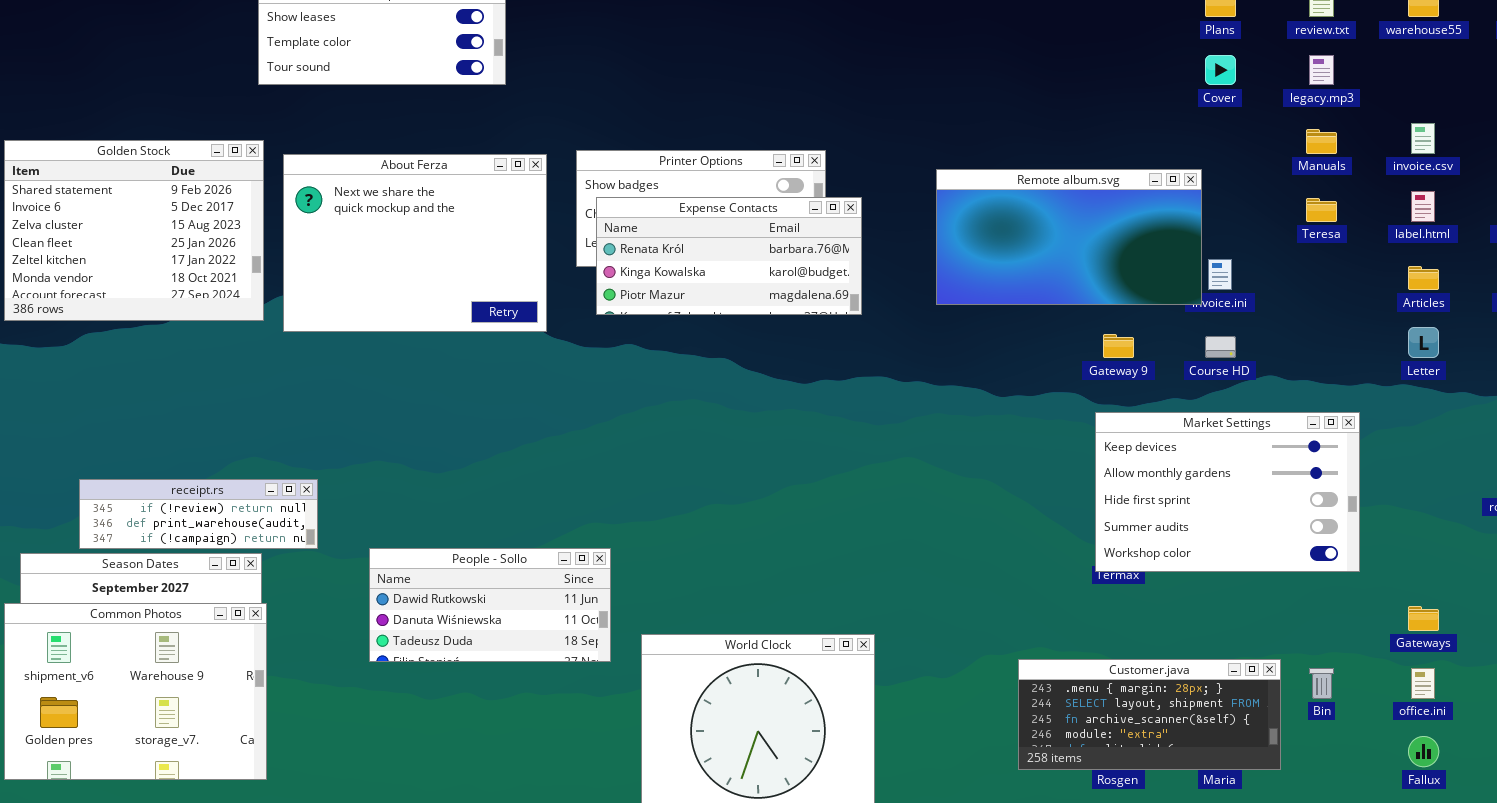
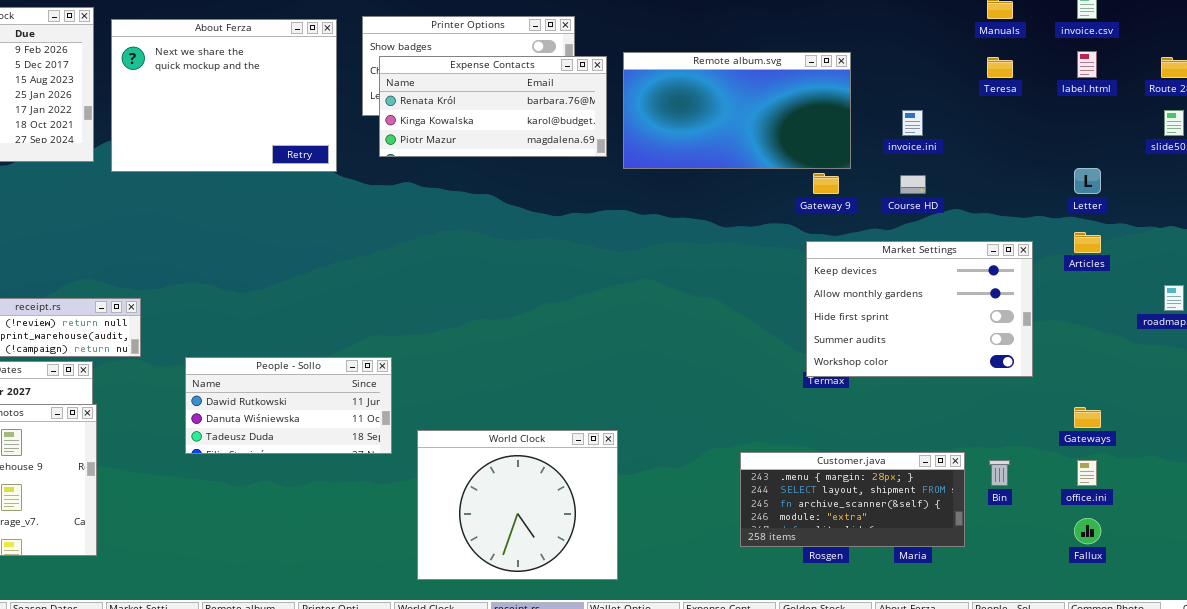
Remote album.svg: [936,169,1202,305] -> [623,52,851,169], moved
Articles: [1408,266,1439,290] -> [1074,232,1101,253], moved

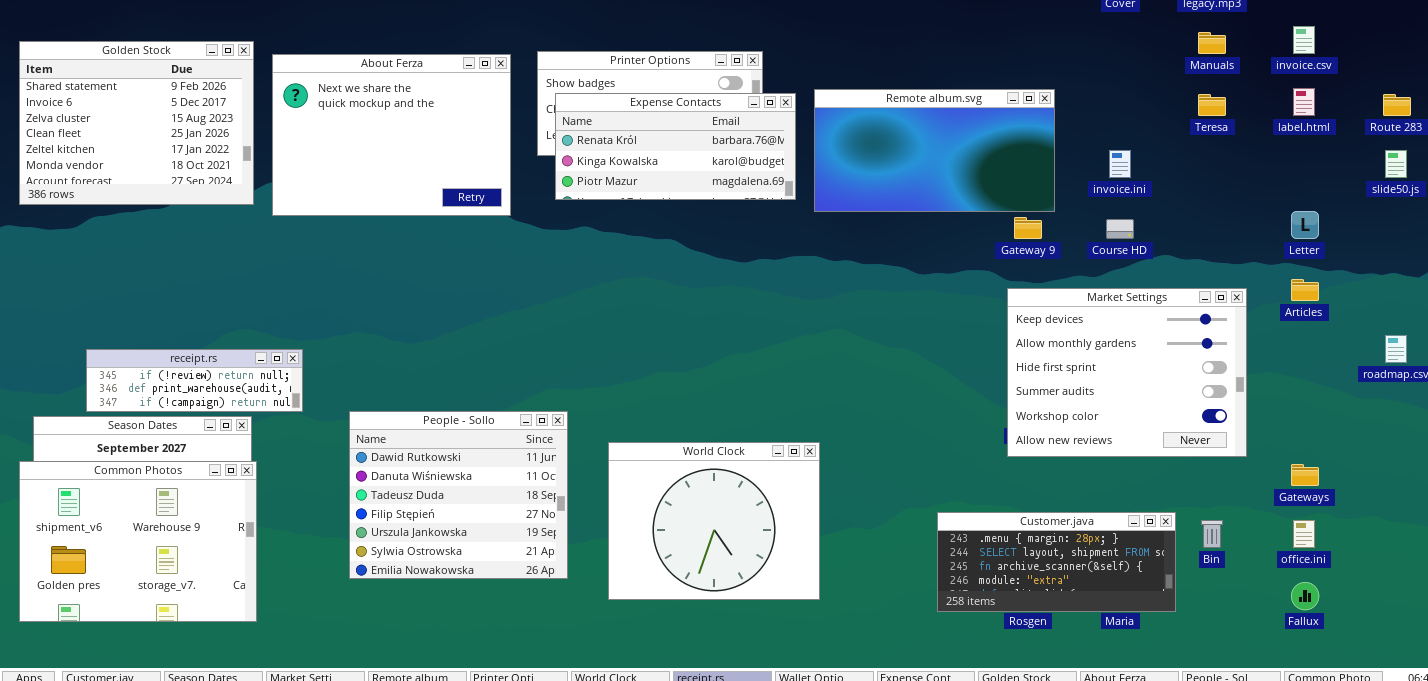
Market Settings: [806,241,1033,377] -> [1007,288,1247,457], resized
People - Sollo: [185,357,392,454] -> [349,411,568,579], resized
World Clock: [417,430,618,580] -> [608,442,820,600], moved

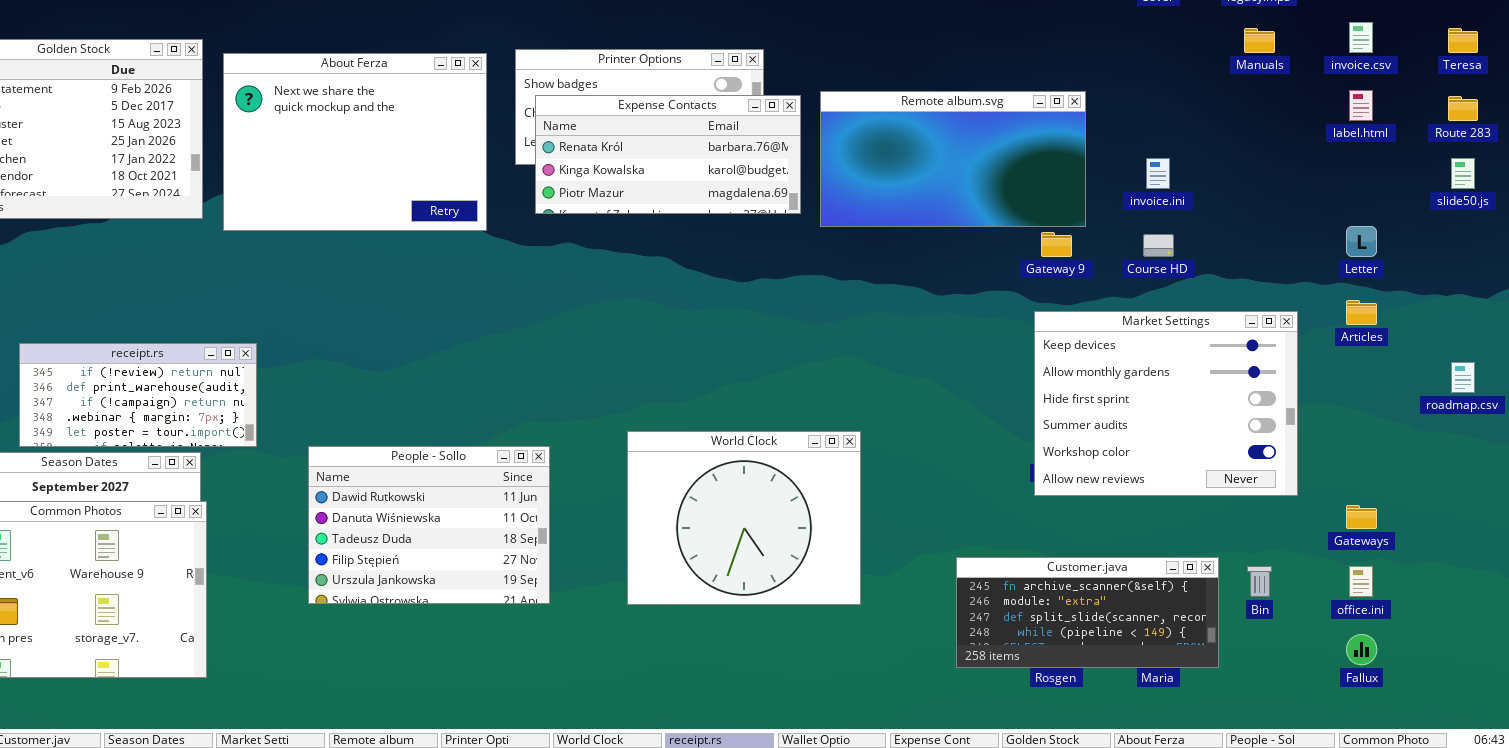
Teresa: [1198,94,1226,116] -> [1448,28,1478,53], moved
receipt.rs: [86,349,303,412] -> [19,343,257,447], resized
People - Sollo: [349,411,568,579] -> [308,446,550,604], resized
World Clock: [608,442,820,600] -> [627,431,861,605], moved
Customer.java: [937,512,1176,612] -> [956,557,1219,668], scrolled down 2 rows

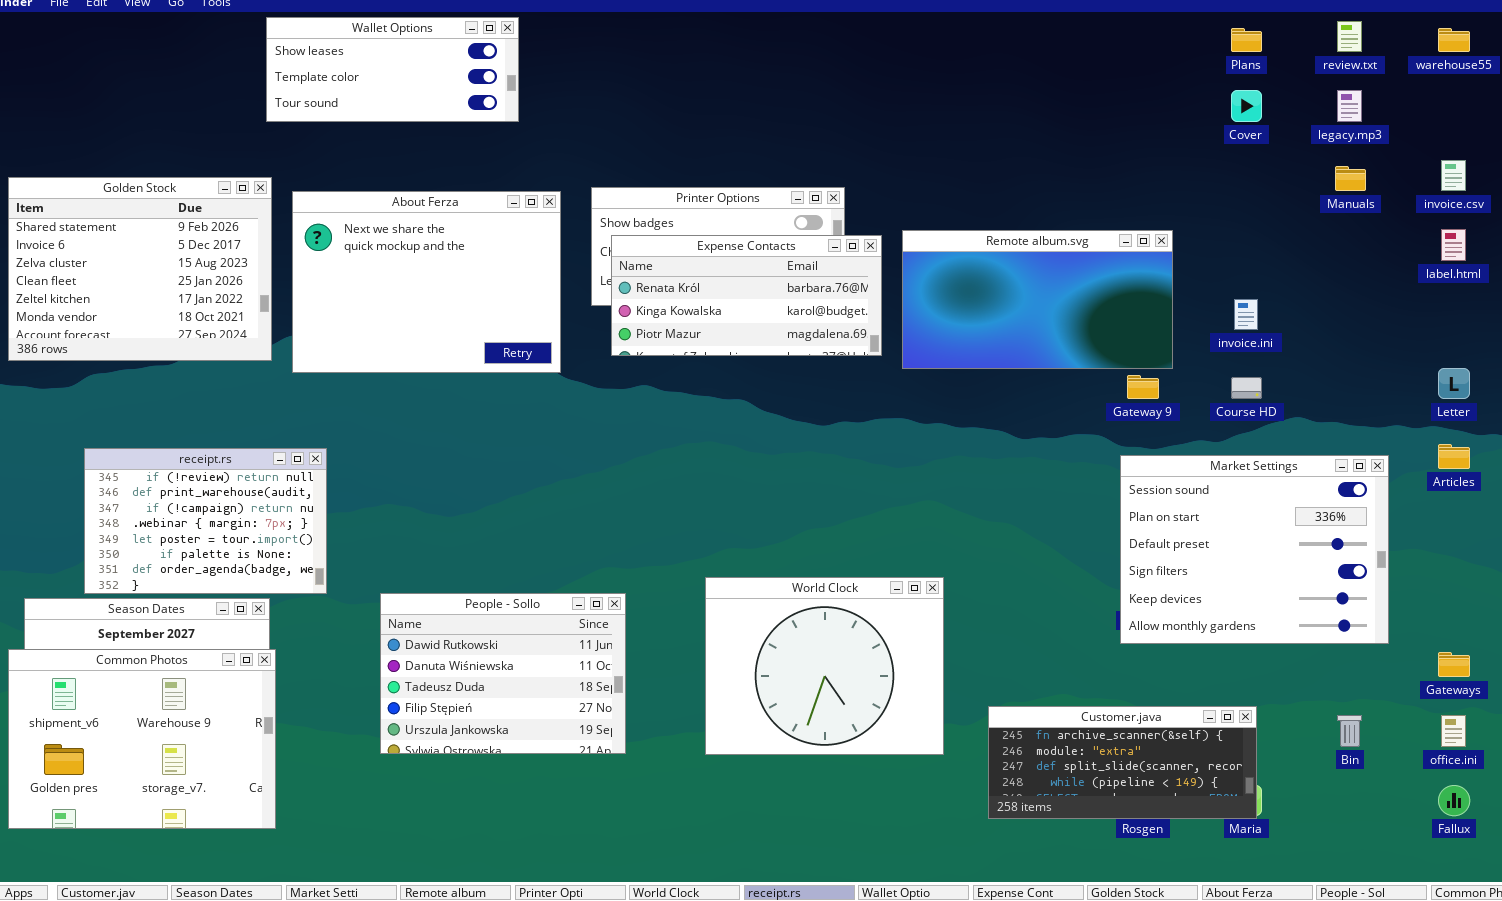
Market Settings: [1034,311,1298,496] -> [1120,455,1389,644], scrolled up 4 rows
receipt.rs: [19,343,257,447] -> [84,448,327,594], resized
Customer.java: [956,557,1219,668] -> [988,706,1257,819], moved

